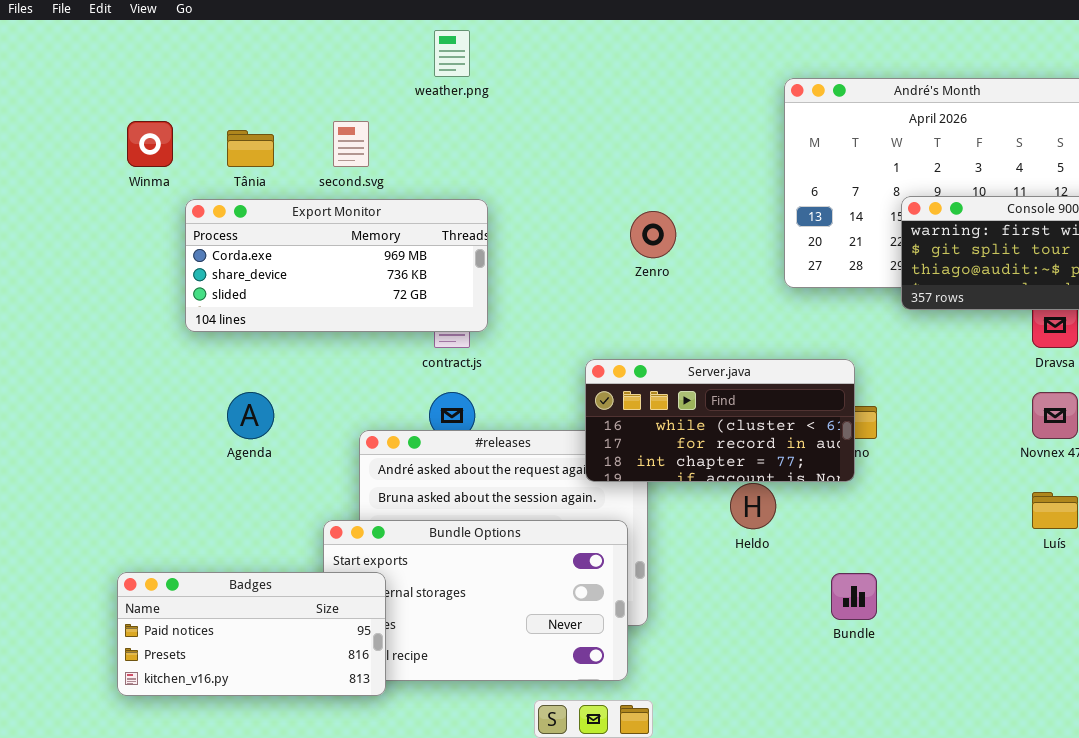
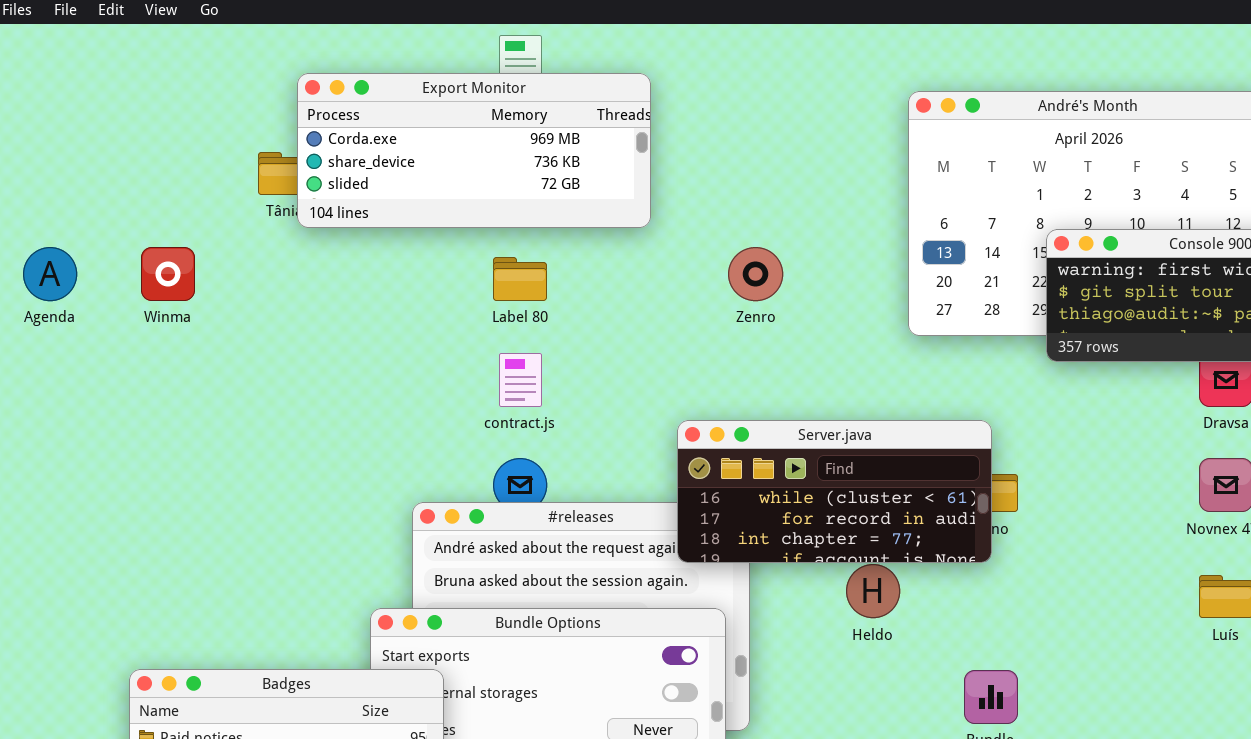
Winma: [127,121,173,167] -> [141,247,195,301], moved
Export Monitor: [185,199,488,332] -> [297,73,651,228], moved
Agenda: [227,392,274,439] -> [23,247,77,301], moved

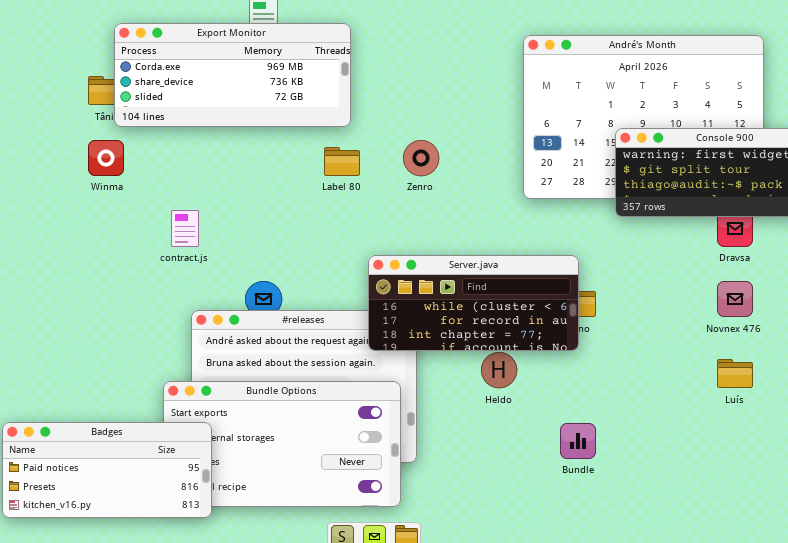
Winma: [141,247,195,301] -> [88,140,124,176], moved
Label 80: [493,257,547,301] -> [324,147,360,176], moved
contract.js: [499,353,542,407] -> [171,210,199,247], moved

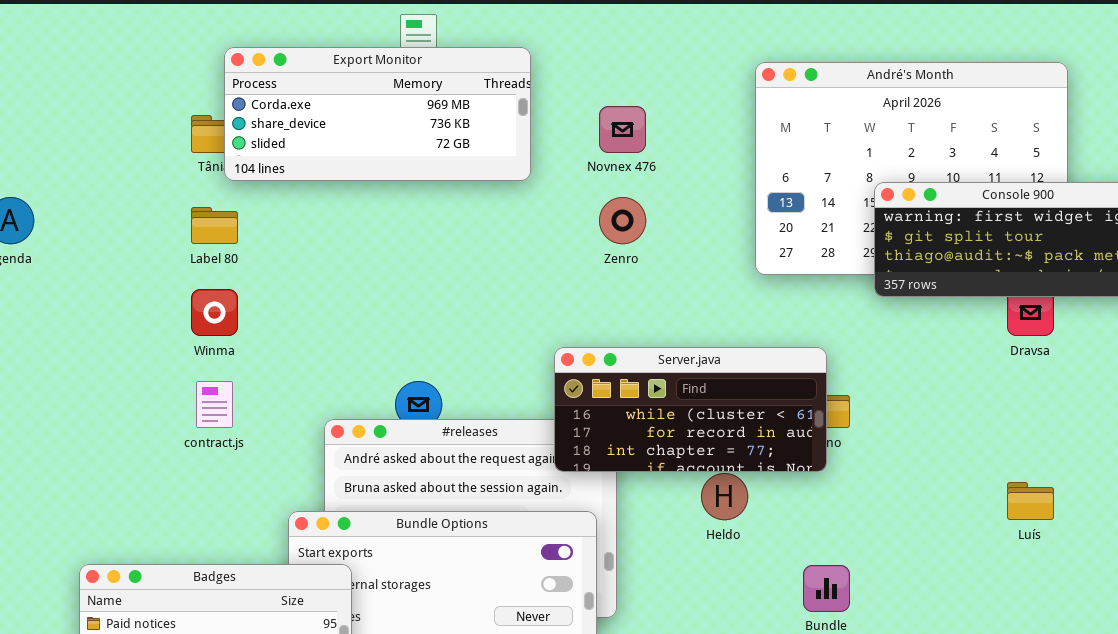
Winma: [88,140,124,176] -> [191,289,238,336], moved
Label 80: [324,147,360,176] -> [191,207,238,244], moved
contract.js: [171,210,199,247] -> [196,381,233,428], moved
Novnex 476: [717,281,753,317] -> [599,106,646,153], moved

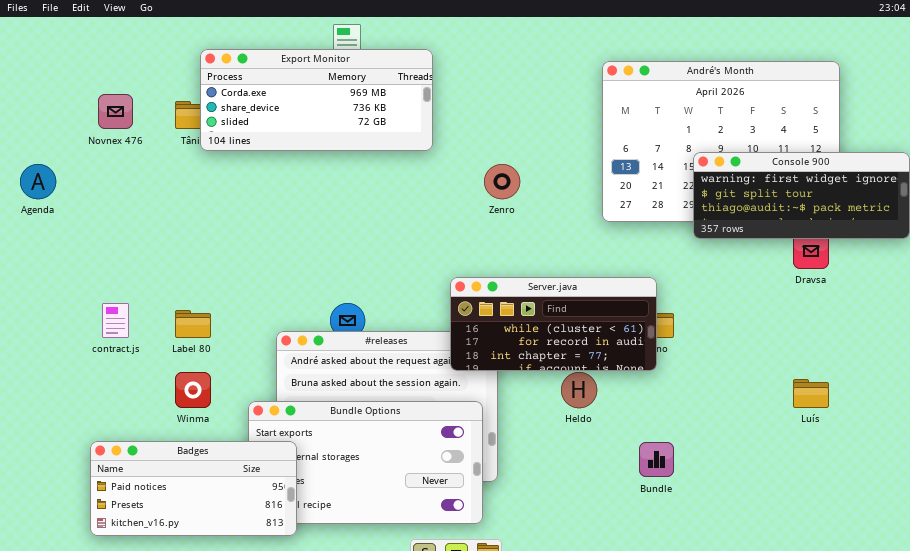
Novnex 476: [599,106,646,153] -> [98,94,133,129], moved
Label 80: [191,207,238,244] -> [175,310,211,338], moved
Winma: [191,289,238,336] -> [175,372,211,408], moved
contract.js: [196,381,233,428] -> [102,303,129,338], moved

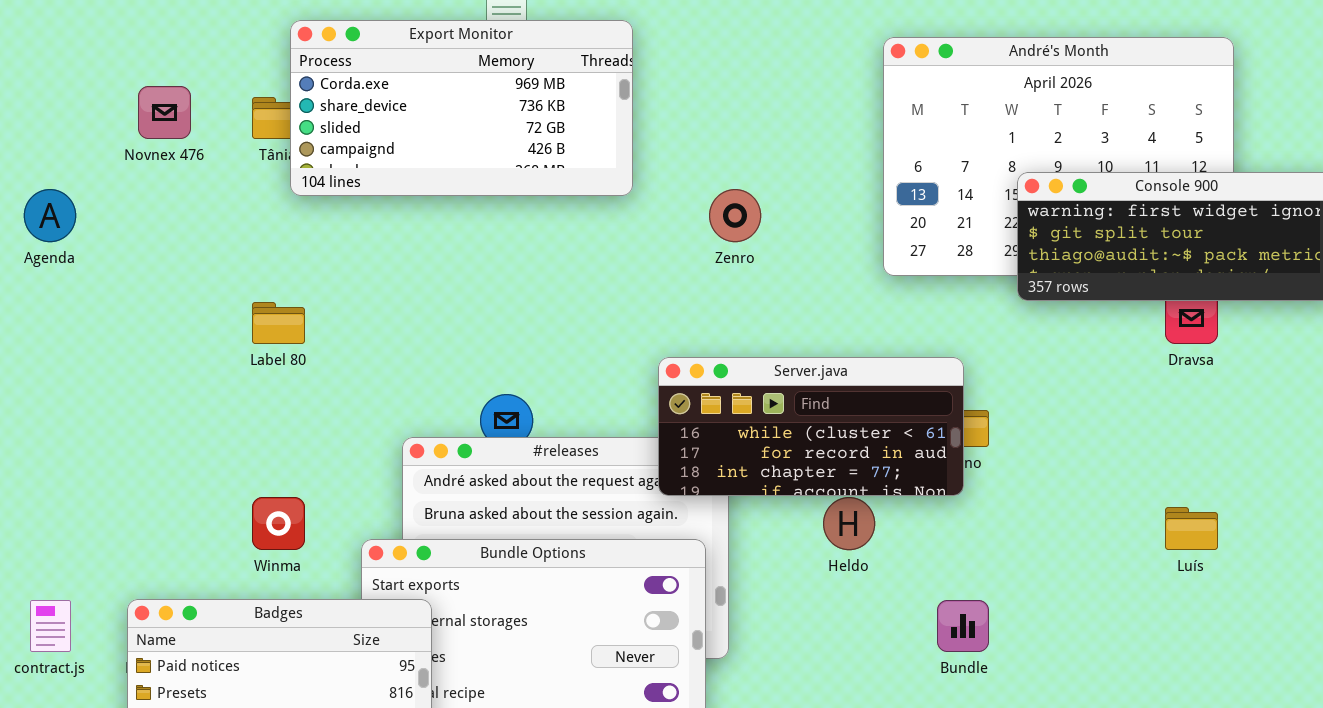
Export Monitor: [200,49,433,151] -> [290,20,633,196], resized
contract.js: [102,303,129,338] -> [30,600,71,652], moved
Label 80: [175,310,211,338] -> [252,302,305,344], moved

